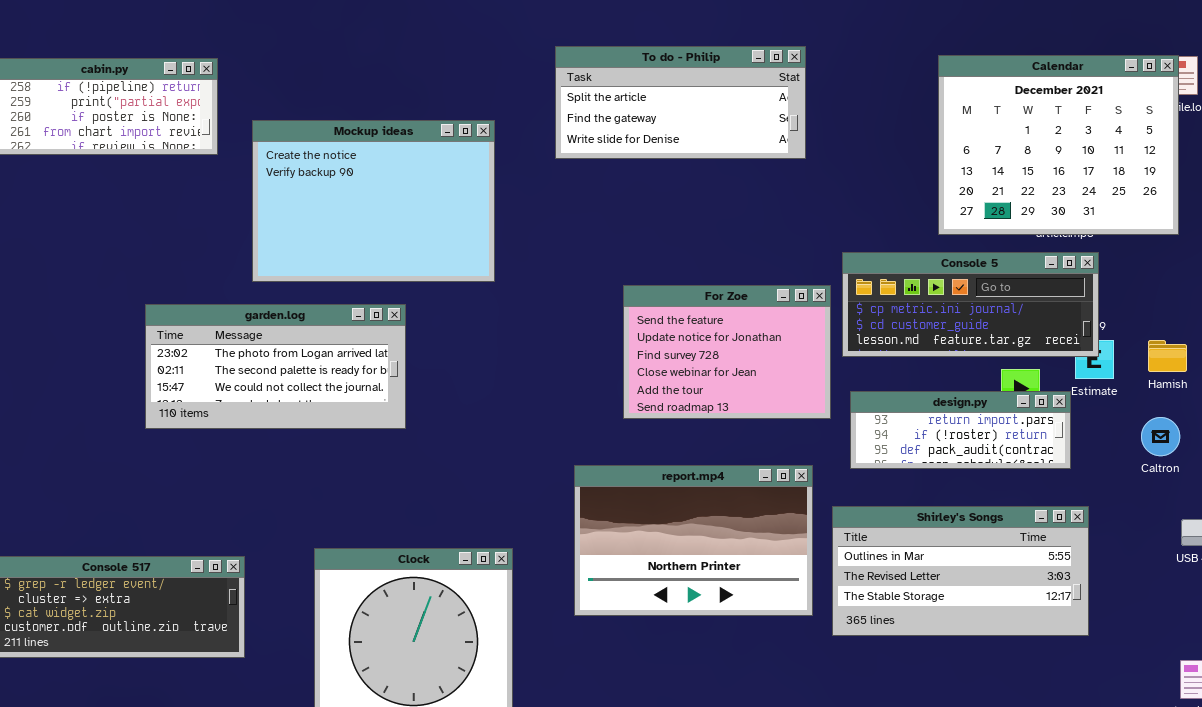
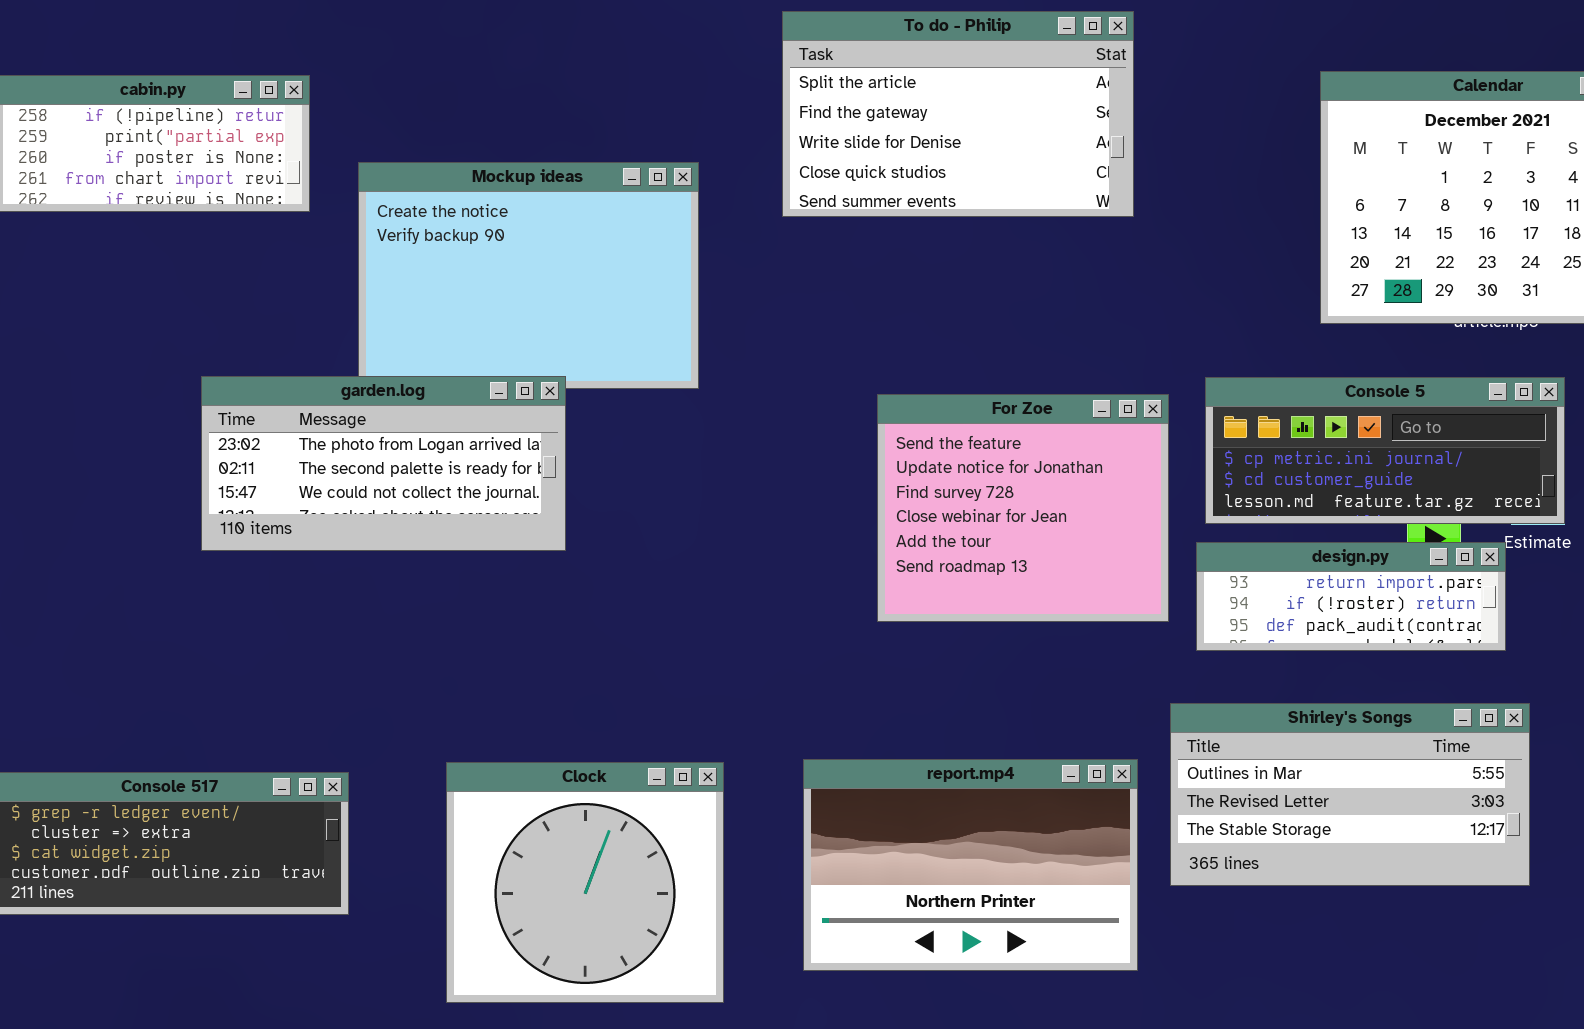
To do - Philip: [555,46,806,159] -> [782,11,1134,217], resized
Console 5: [842,252,1099,357] -> [1205,377,1565,524], moved
For Zoe: [623,285,831,419] -> [877,394,1169,622], resized
garden.log: [145,304,406,429] -> [201,376,566,551], moved
report.mp4: [574,465,813,616] -> [803,759,1138,971], moved

